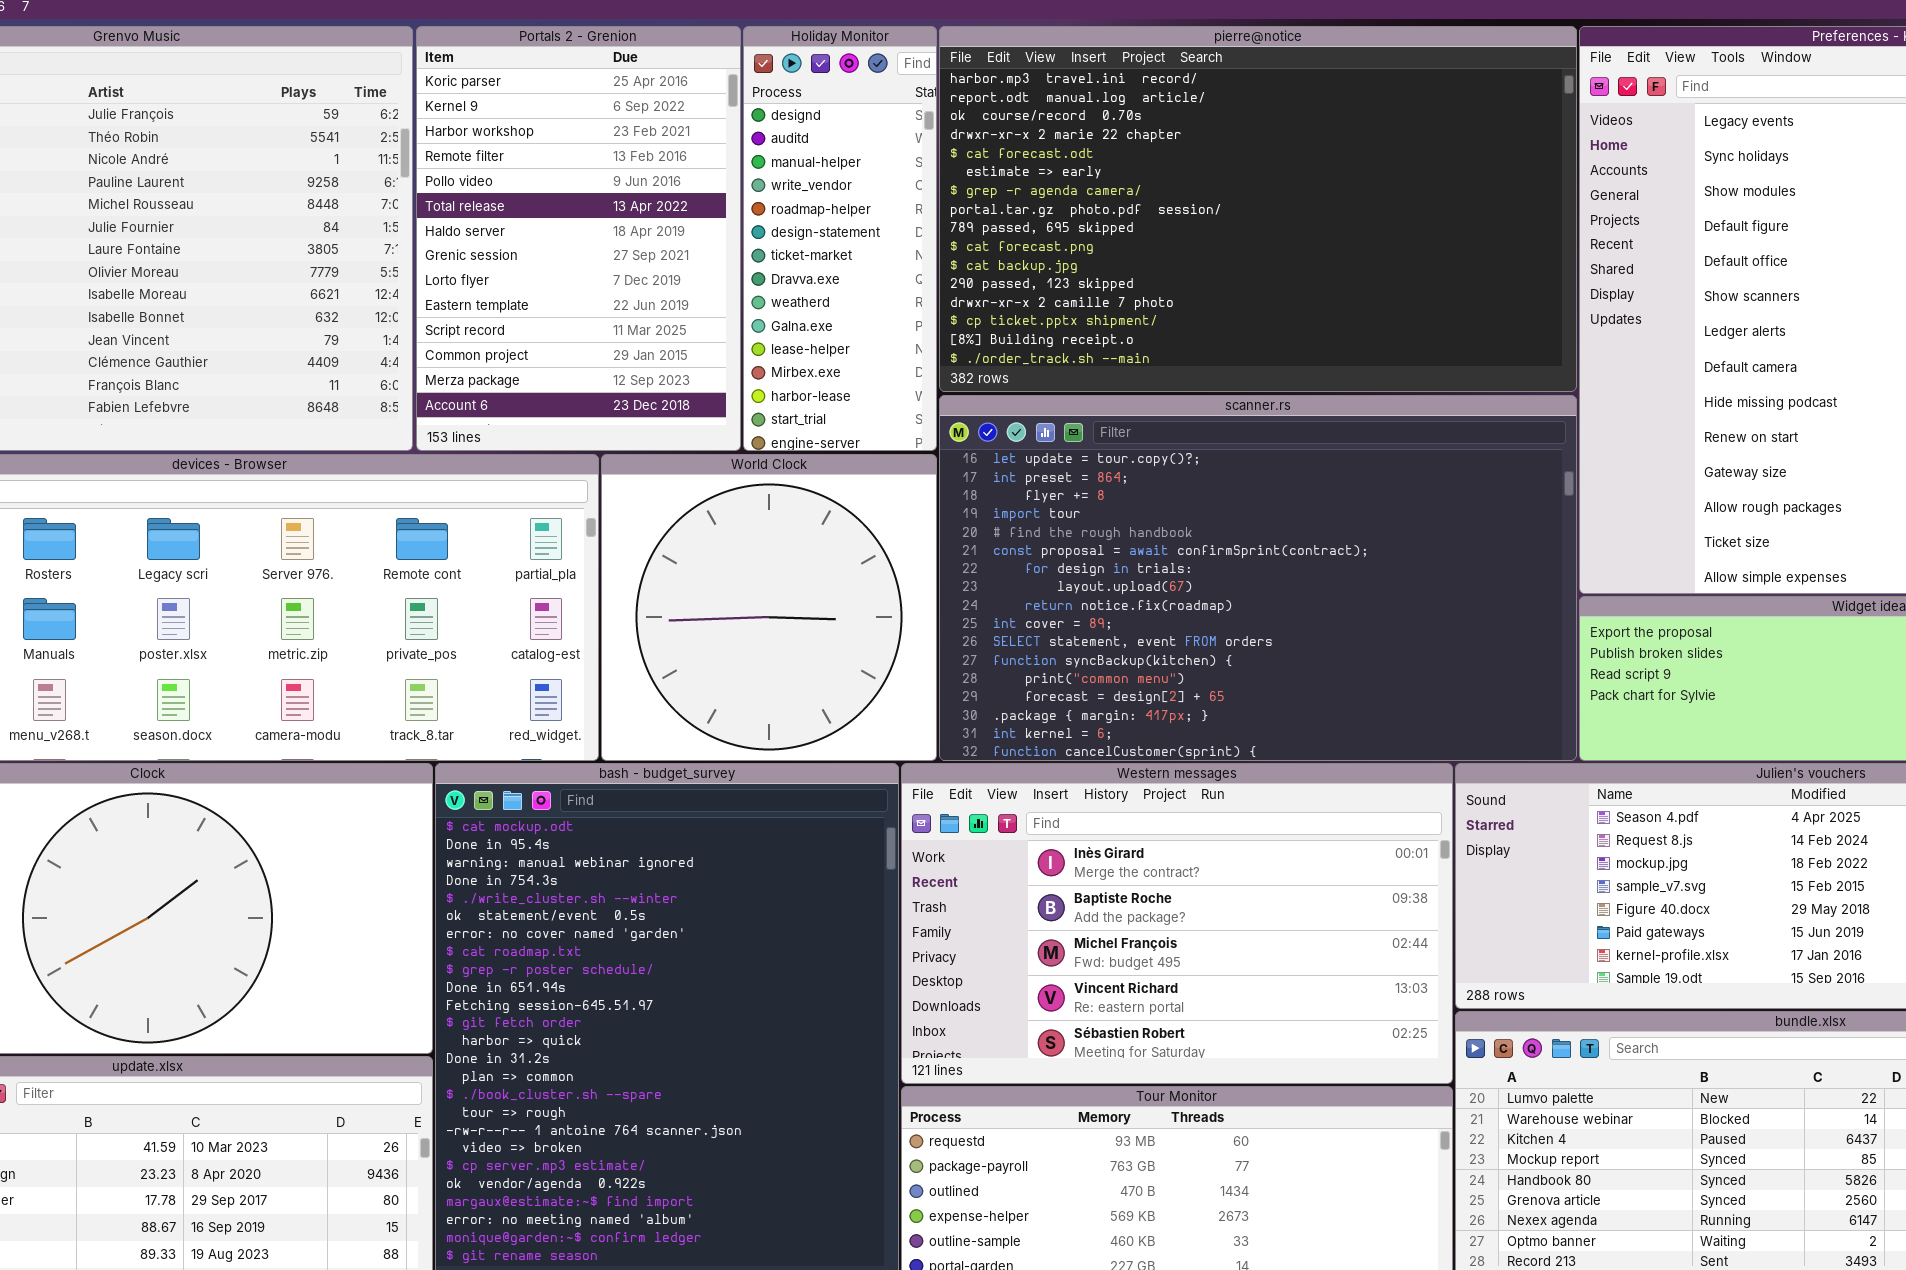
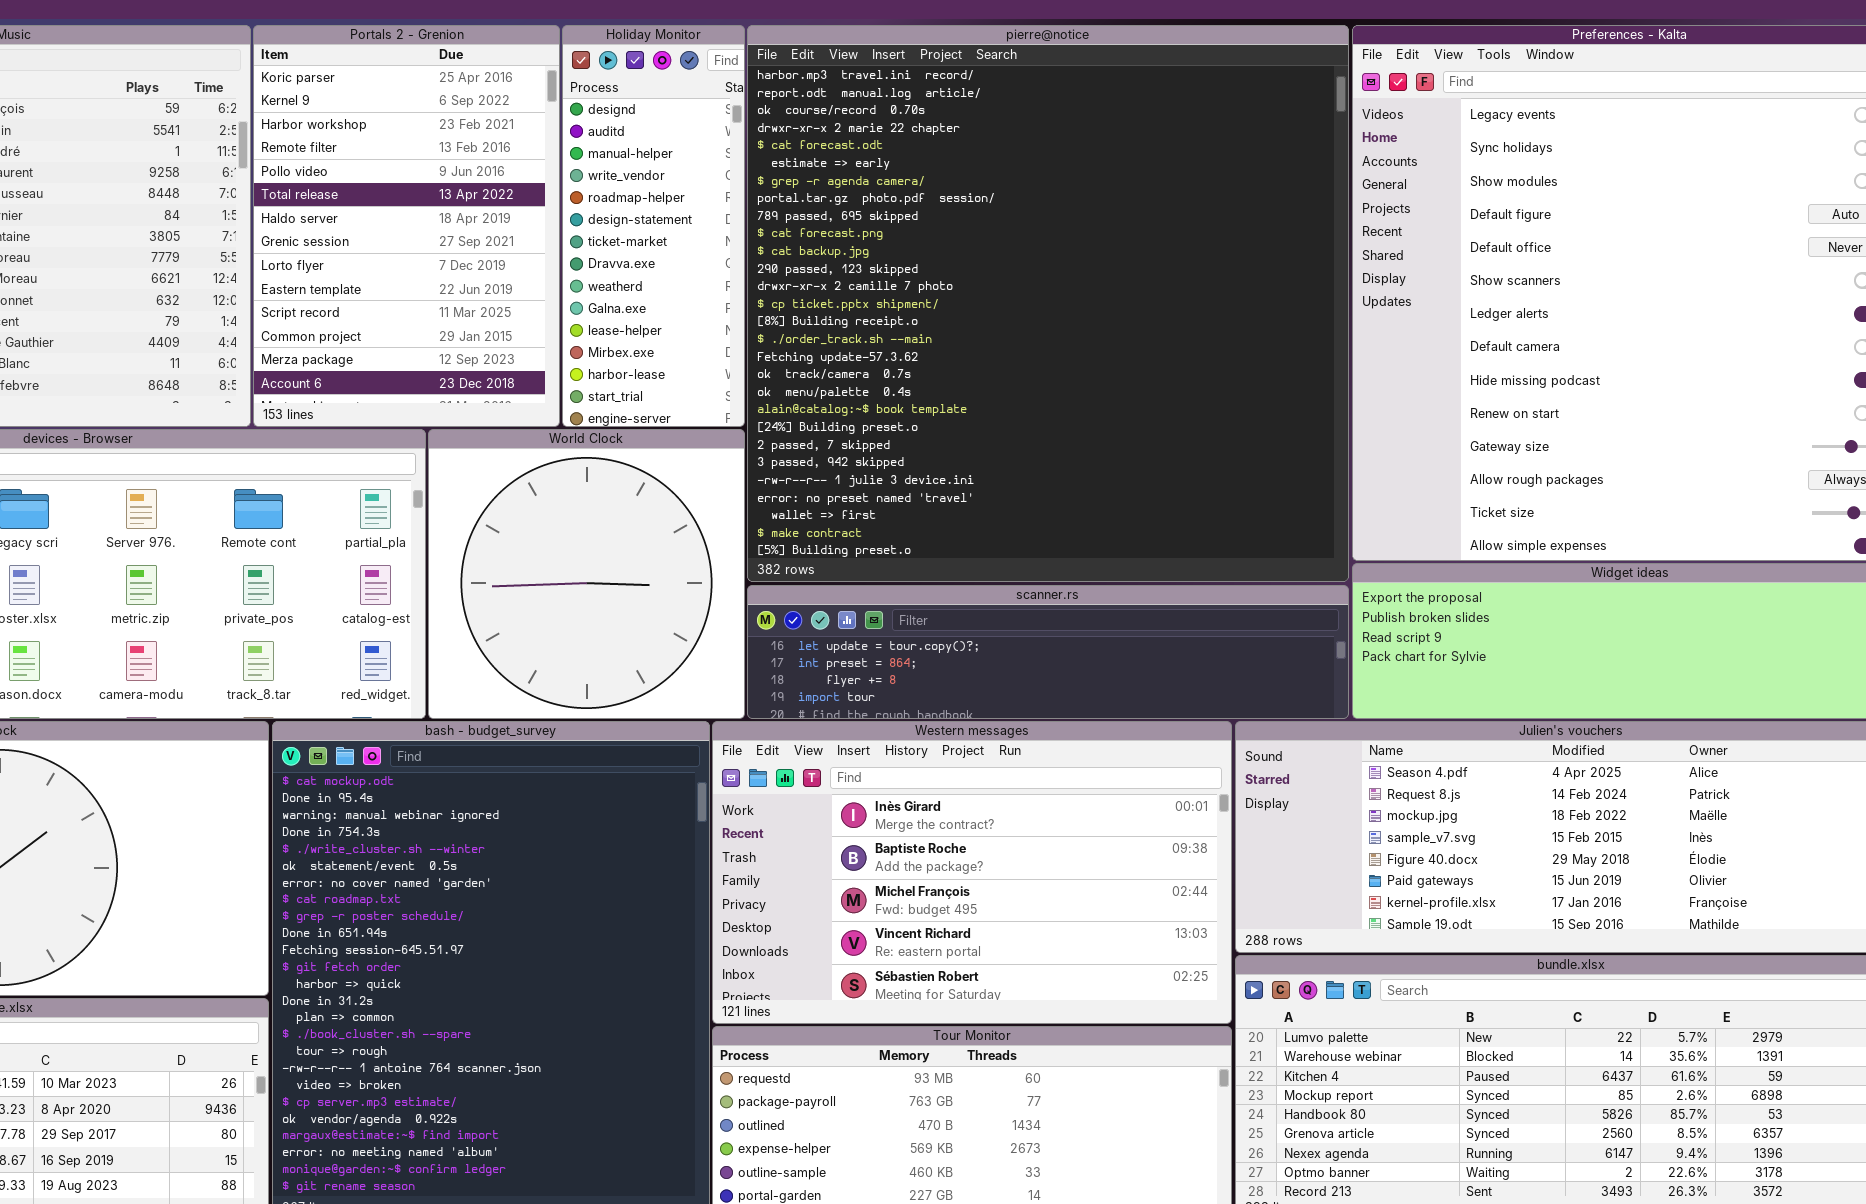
pierre@notice: [939,26,1577,392] -> [747,25,1349,582], resized
scanner.rs: [939,395,1577,761] -> [747,585,1349,719], resized

